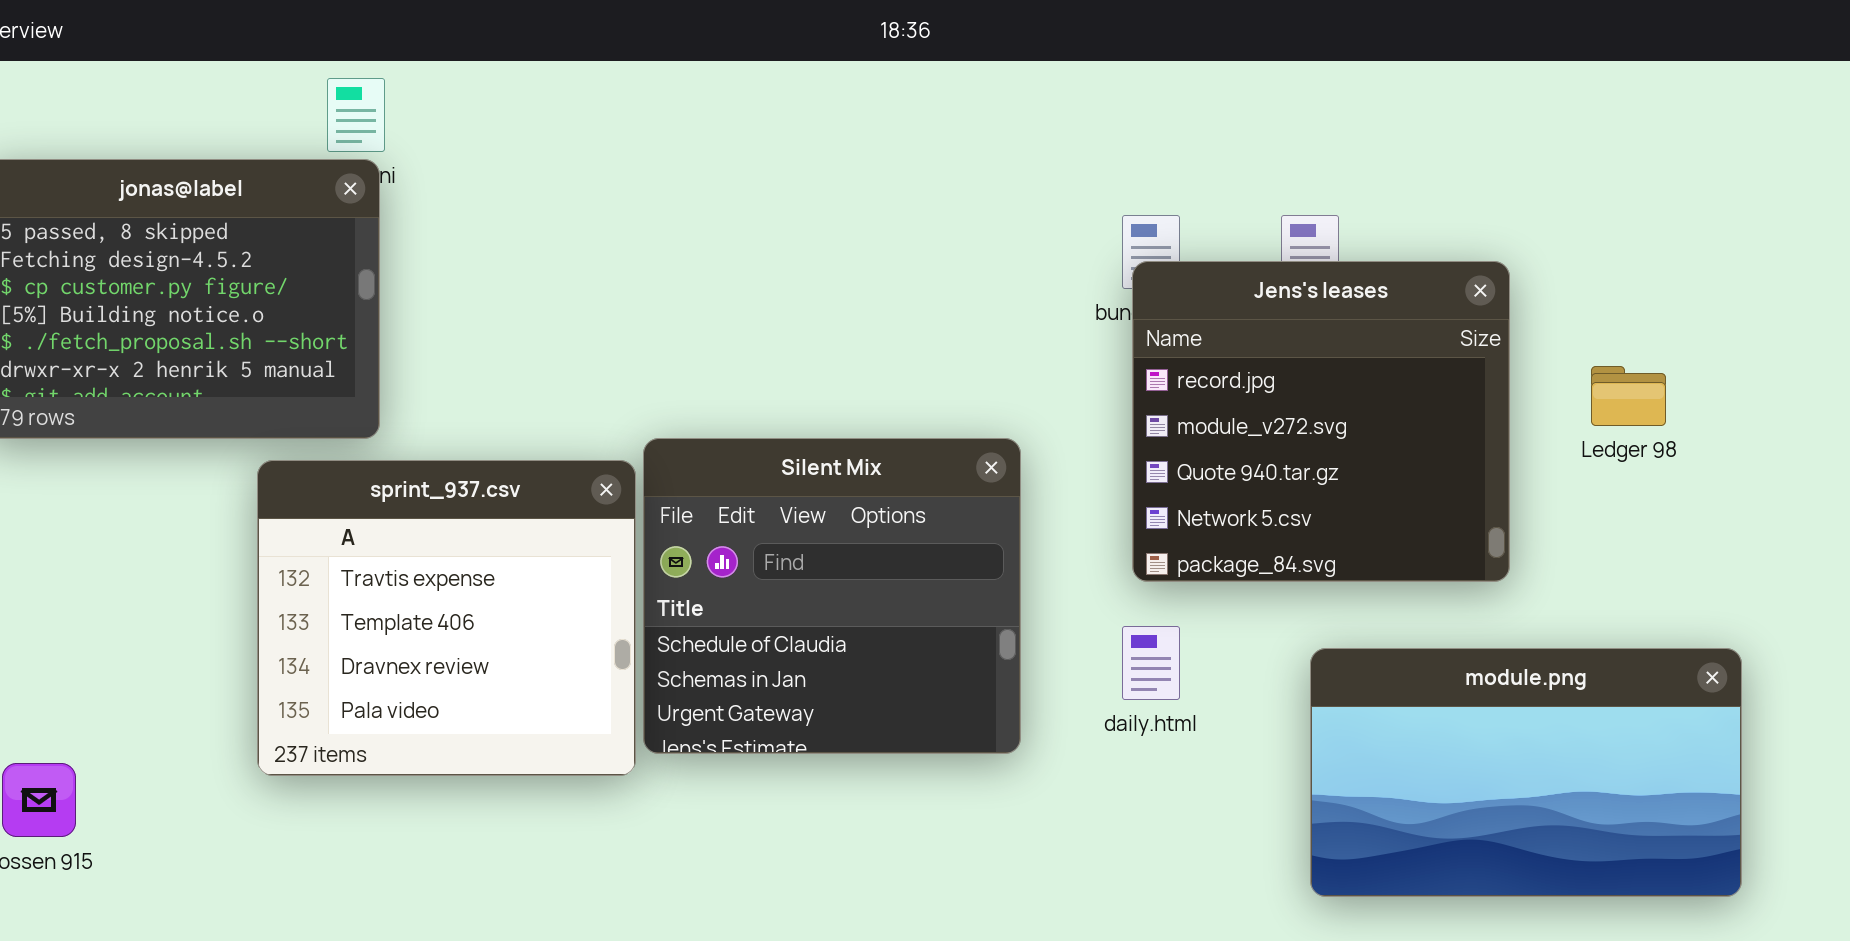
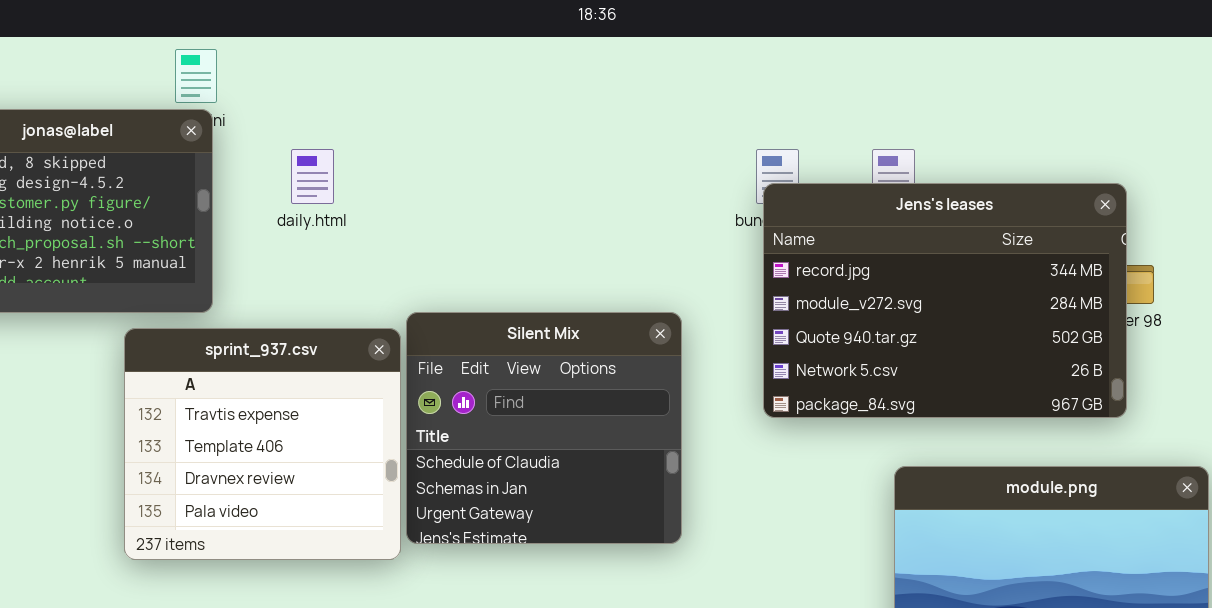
Jens's leases: [1132,261,1510,582] -> [763,183,1127,418], resized
daily.html: [1122,626,1180,700] -> [291,149,334,204], moved

